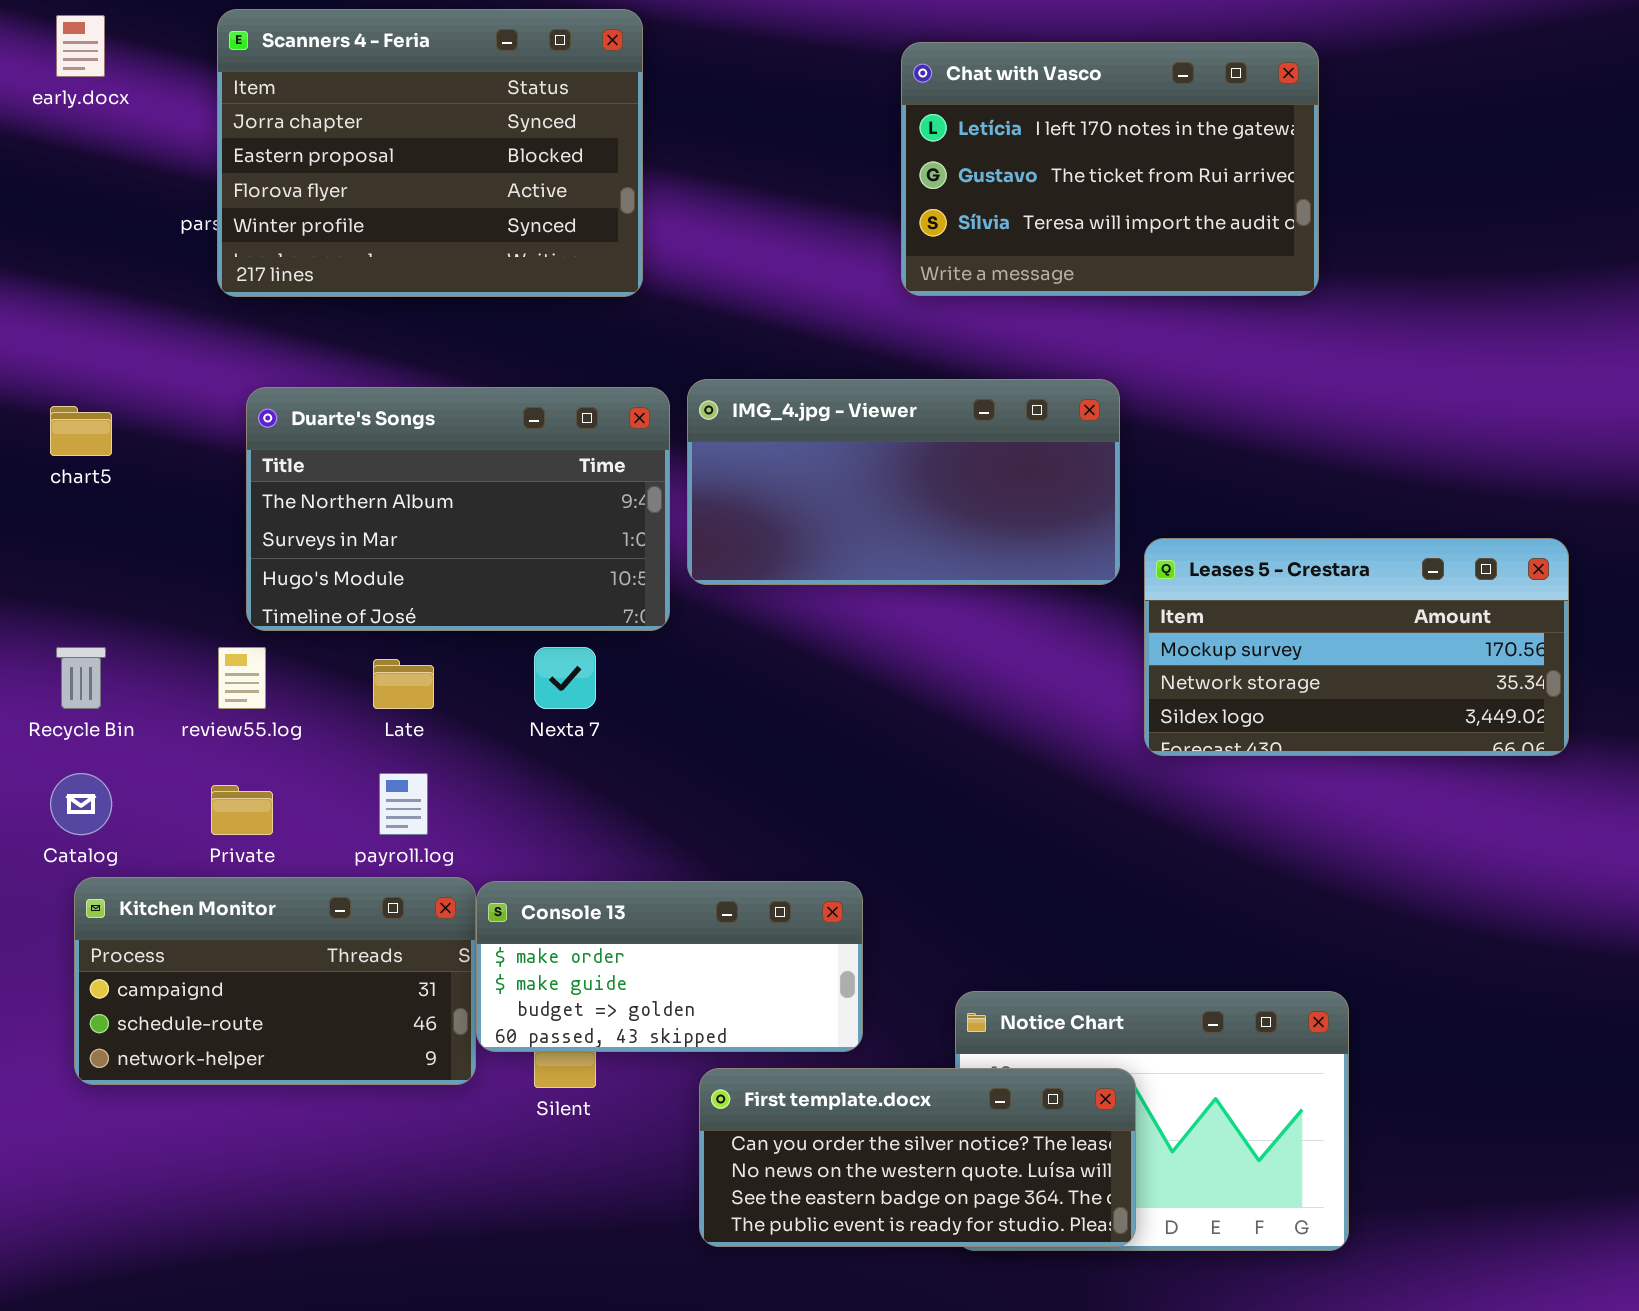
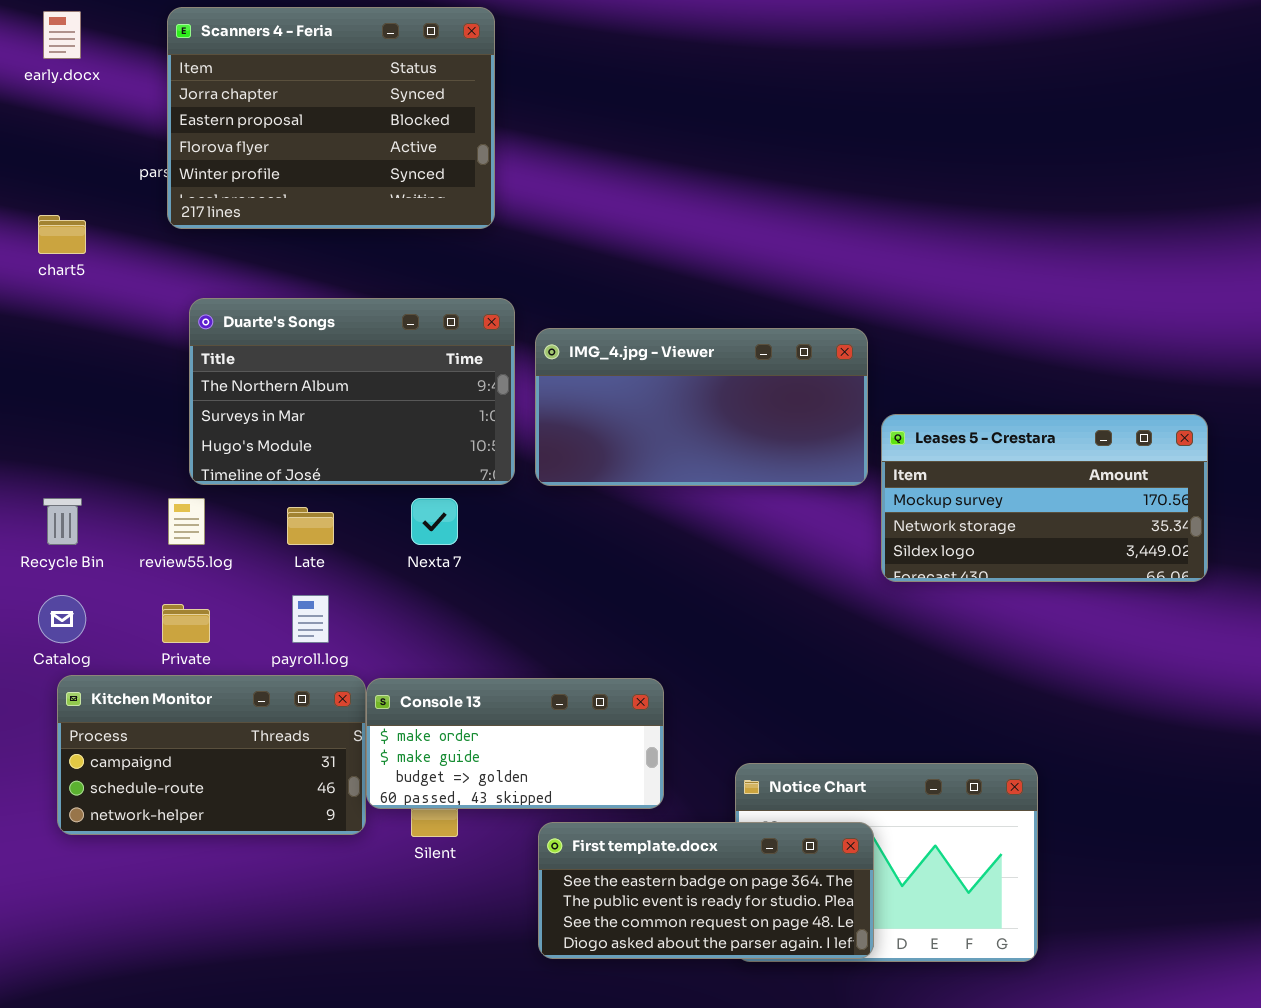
Chat with Vasco: [901,42,1319,296] -> none, closed
IMG_4.jpg - Viewer: [687,379,1120,585] -> [535,328,868,486], moved
chart5: [50,406,112,456] -> [38,215,86,254], moved
First template.docx: [699,1068,1136,1247] -> [538,822,874,959], scrolled down 2 rows

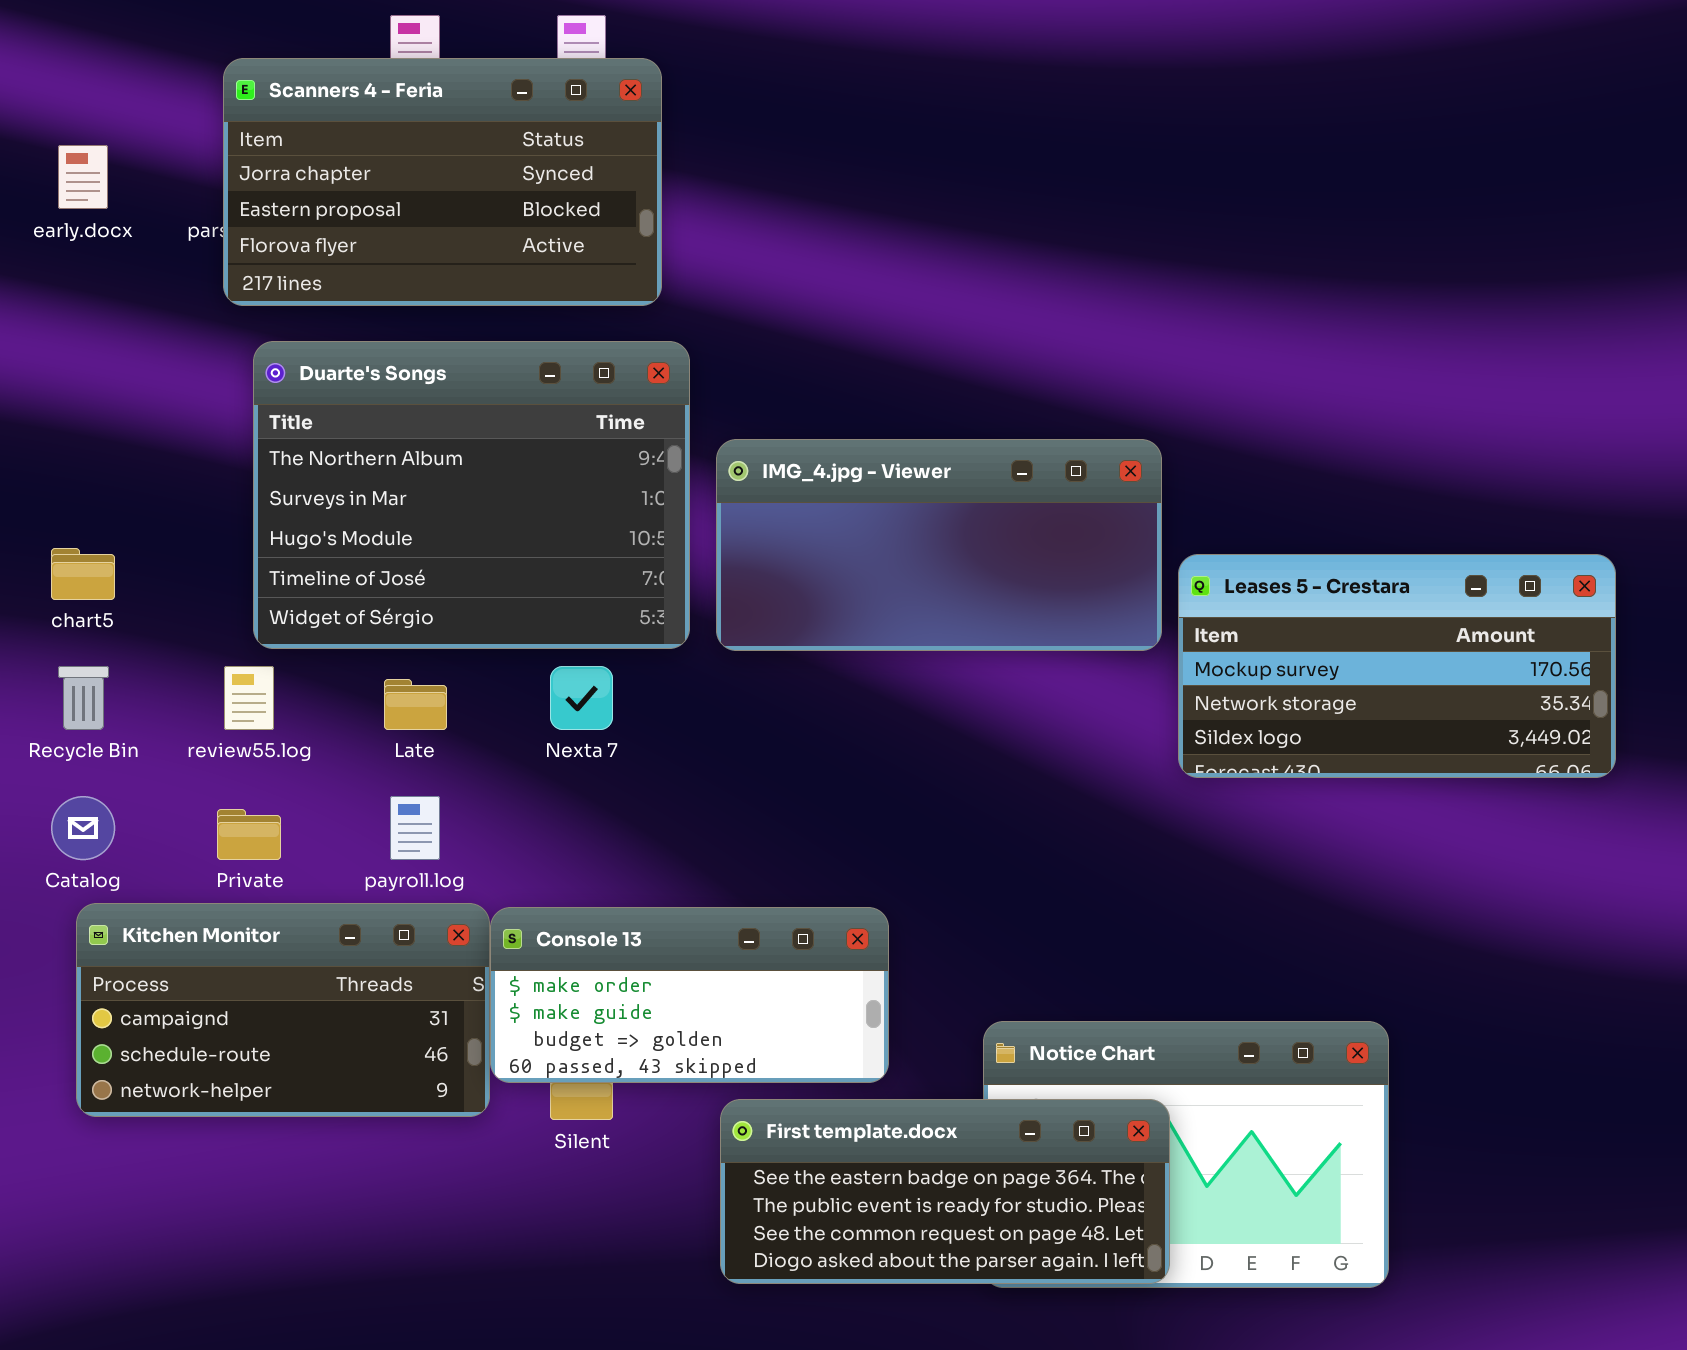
Scanners 4 - Feria: [167,7,495,229] -> [223,58,662,306], resized
early.docx: [43,11,81,59] -> [58,145,108,209], moved
chart5: [38,215,86,254] -> [51,548,115,600], moved
Duarte's Songs: [189,298,515,485] -> [253,341,690,649], resized

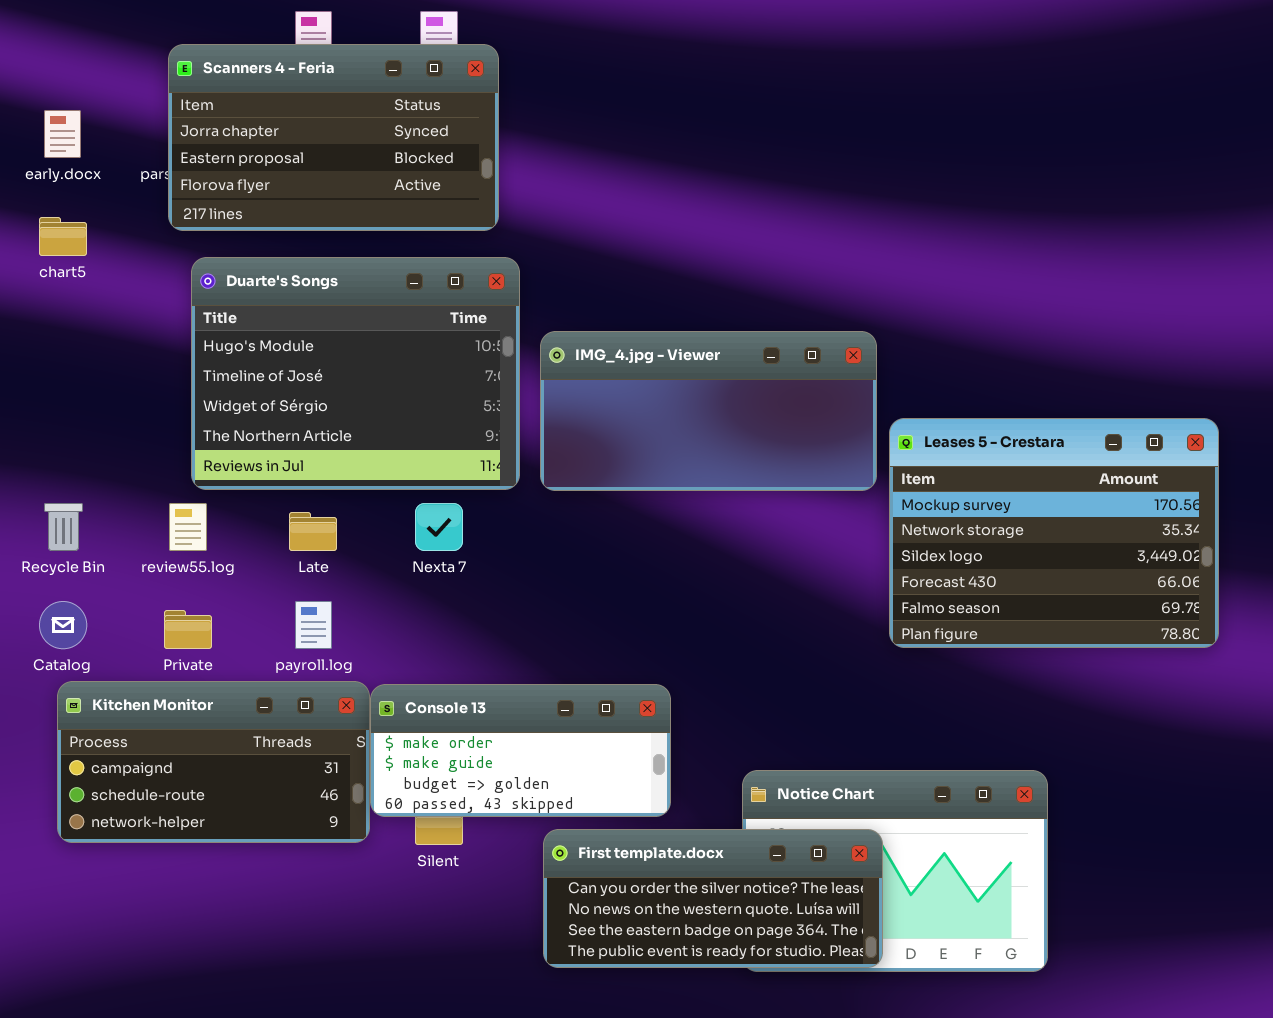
Duarte's Songs: [253,341,690,649] -> [191,257,520,490], scrolled down 2 rows
chart5: [51,548,115,600] -> [39,217,87,256], moved
Leases 5 - Crestara: [1178,554,1616,778] -> [889,418,1219,648], resized
First template.docx: [720,1099,1170,1284] -> [543,829,883,968], scrolled up 2 rows

